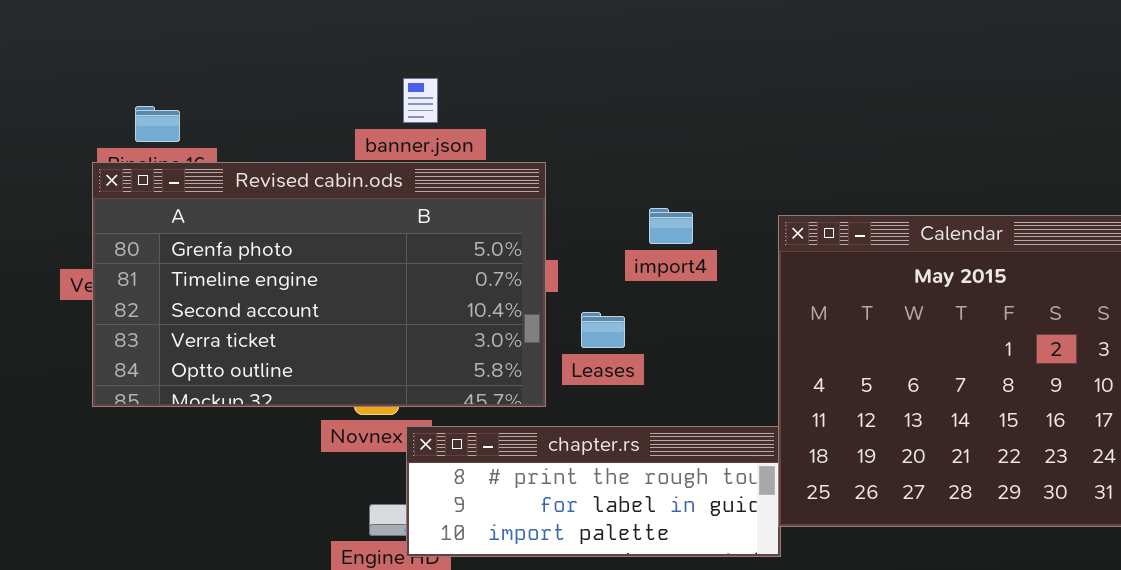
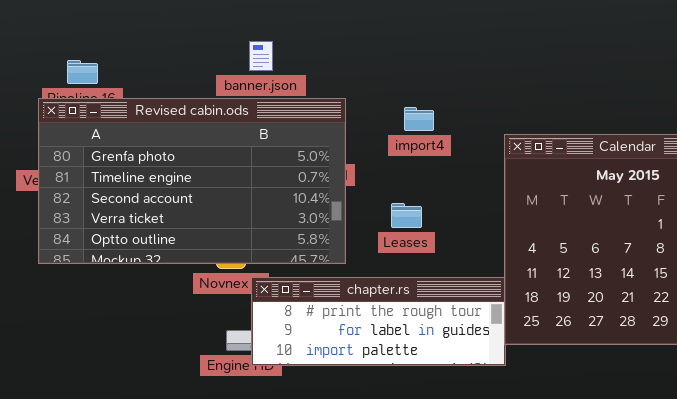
import4: [649,208,693,244] -> [404,107,434,131], moved
Leases: [581,312,625,348] -> [391,203,422,228], moved

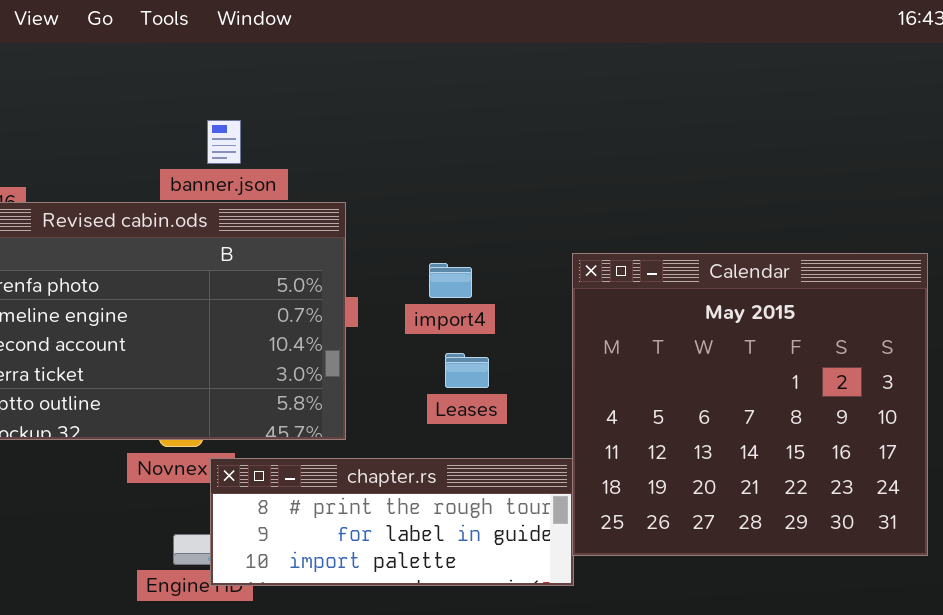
import4: [404,107,434,131] -> [429,263,472,298], moved
Leases: [391,203,422,228] -> [445,353,489,388], moved

